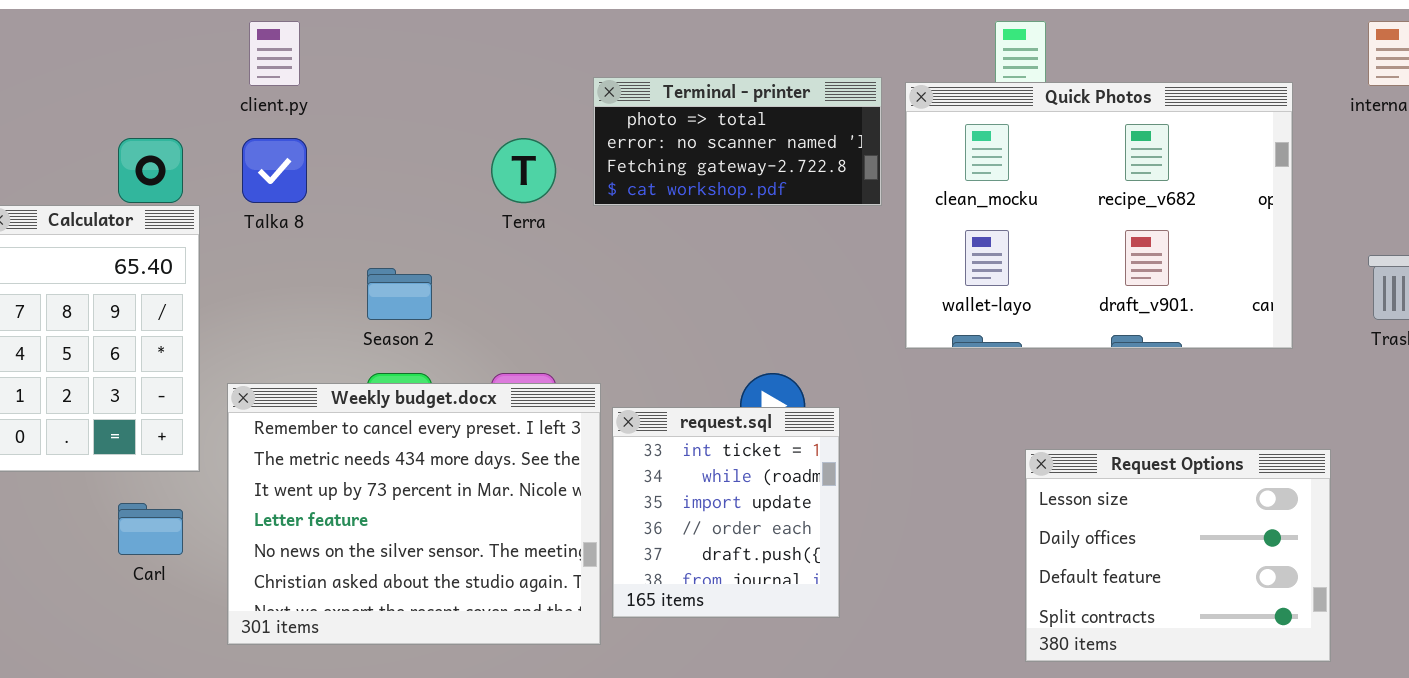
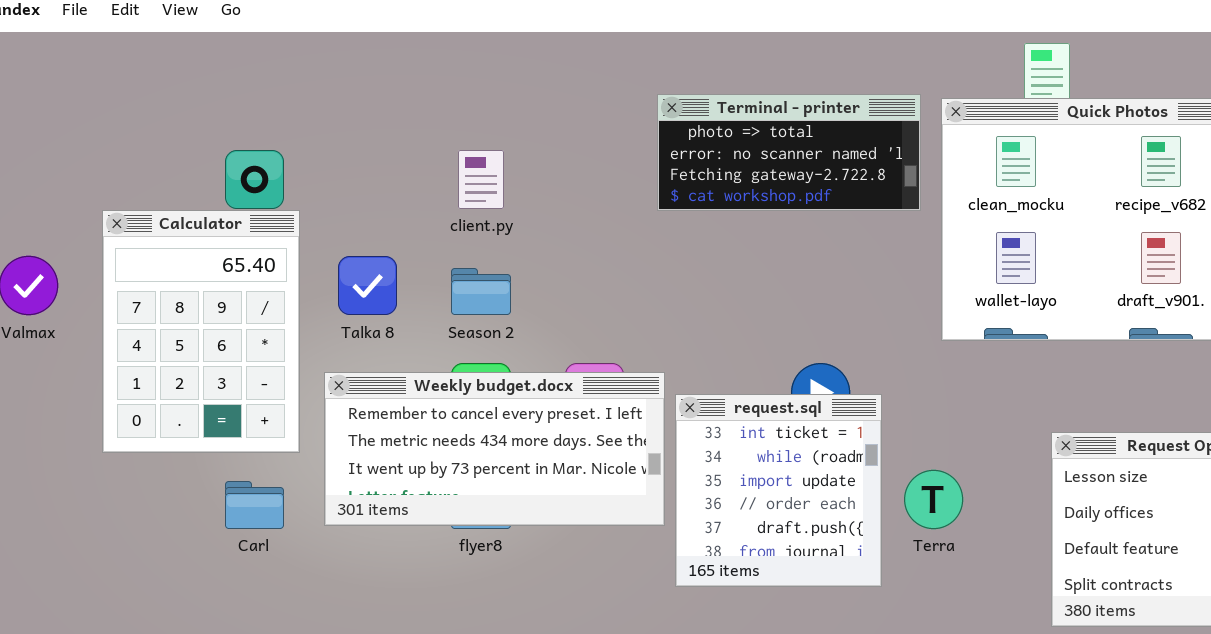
client.py: [249,21,300,86] -> [458,150,504,209], moved
Talka 8: [242,138,307,203] -> [338,256,397,315], moved
Terra: [491,138,556,203] -> [904,470,963,529], moved
Weekly budget.docx: [227,383,601,645] -> [324,372,665,526], resized

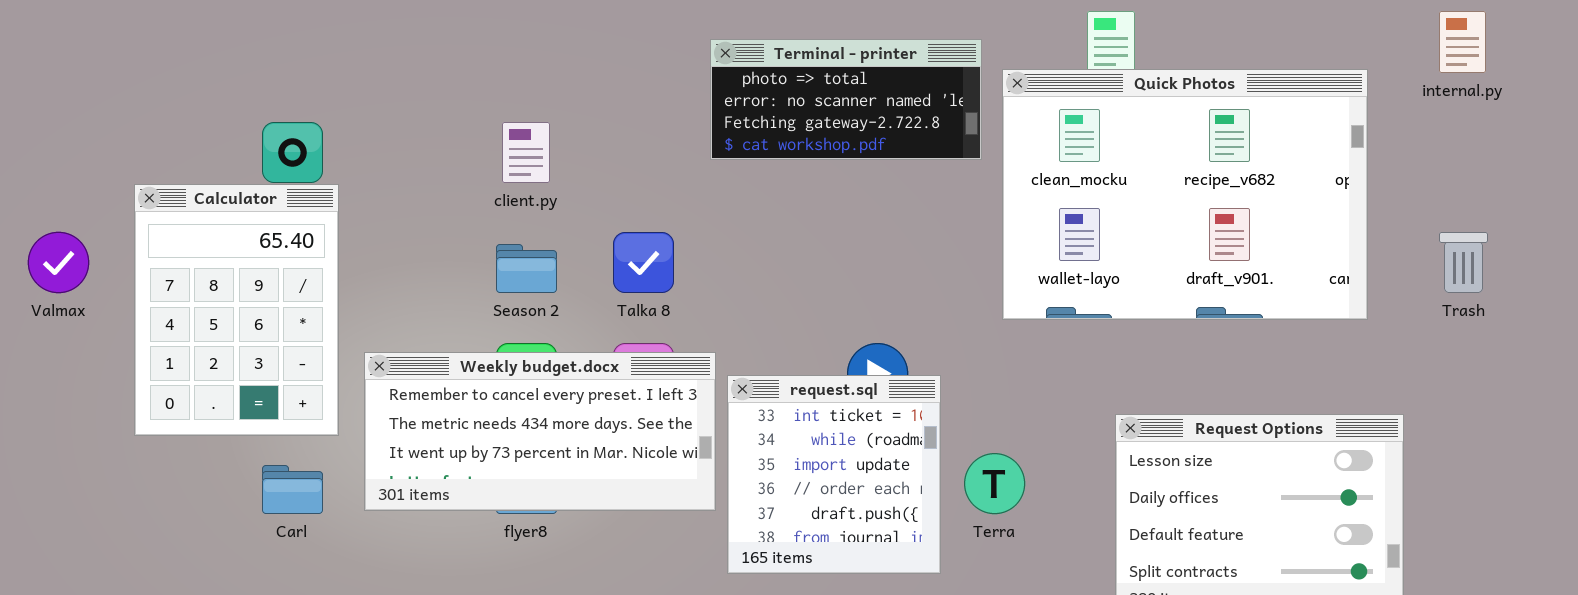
Terminal - printer: [657,94,921,211] -> [710,39,982,160], moved
Talka 8: [338,256,397,315] -> [613,232,674,293], moved

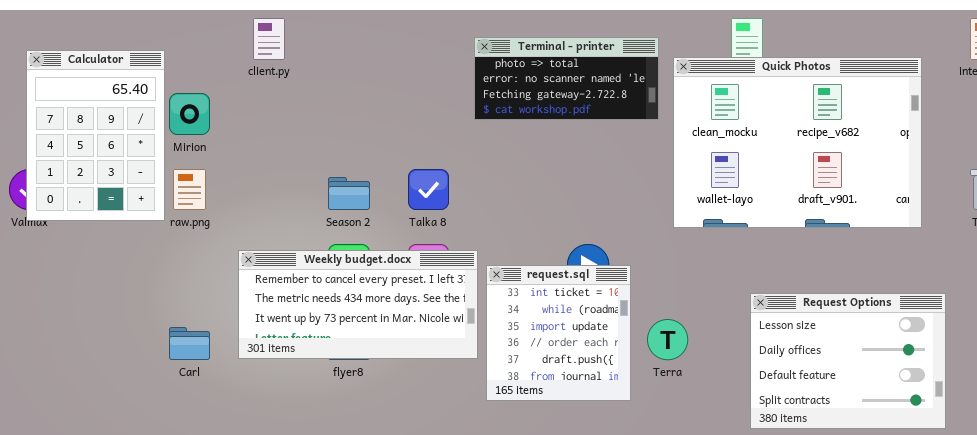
client.py: [502,122,550,183] -> [253,18,285,60], moved
Calculator: [134,184,339,436] -> [26,50,165,221], moved

